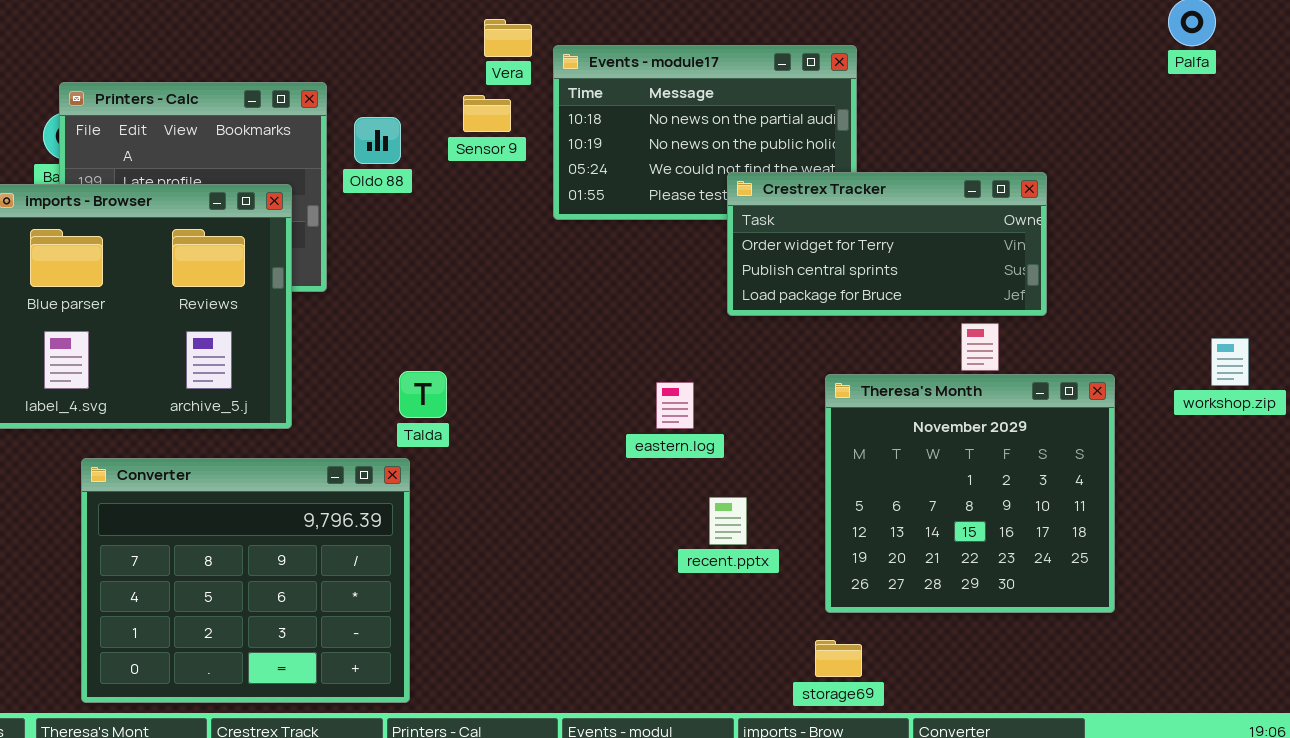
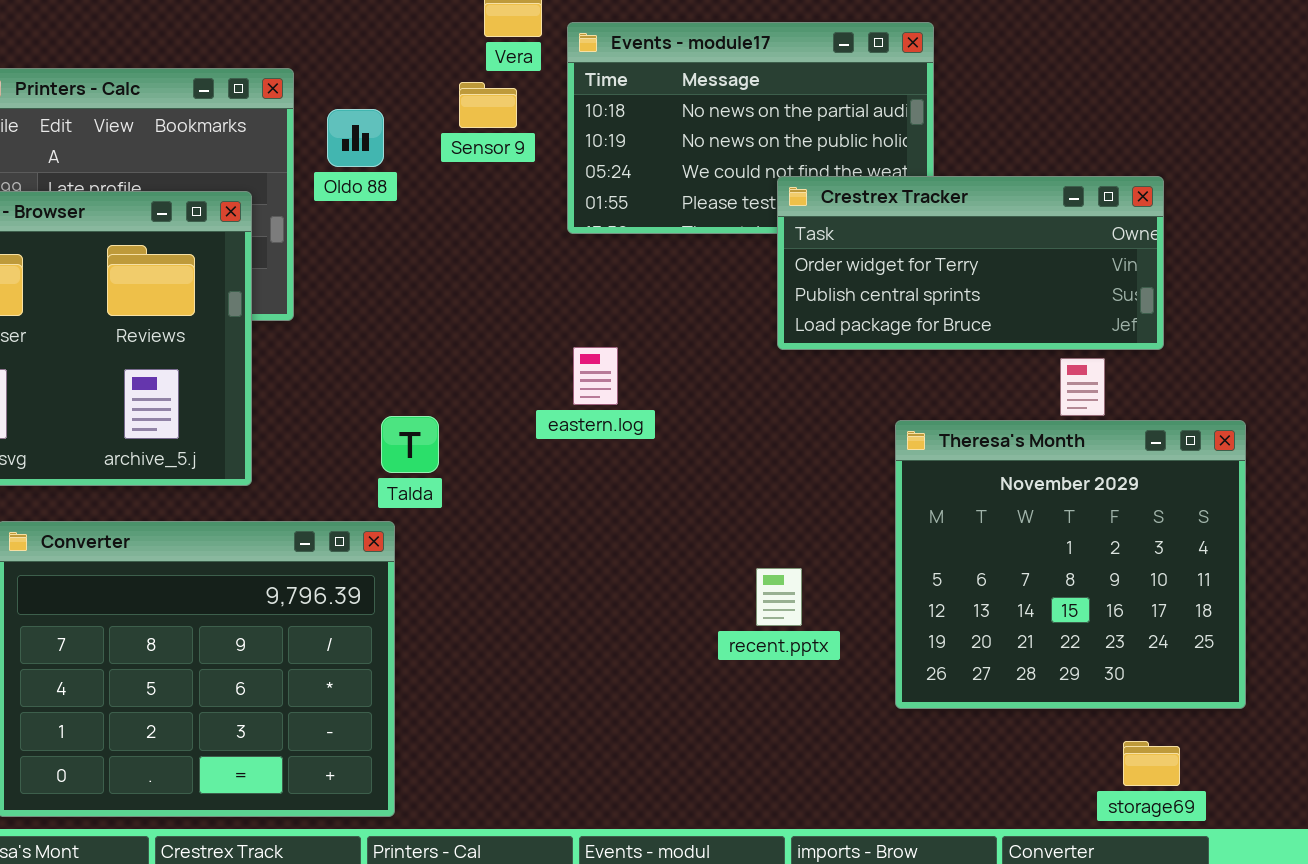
eastern.log: [656,382,694,429] -> [573,347,618,405], moved
storage69: [815,640,862,677] -> [1123,741,1180,786], moved

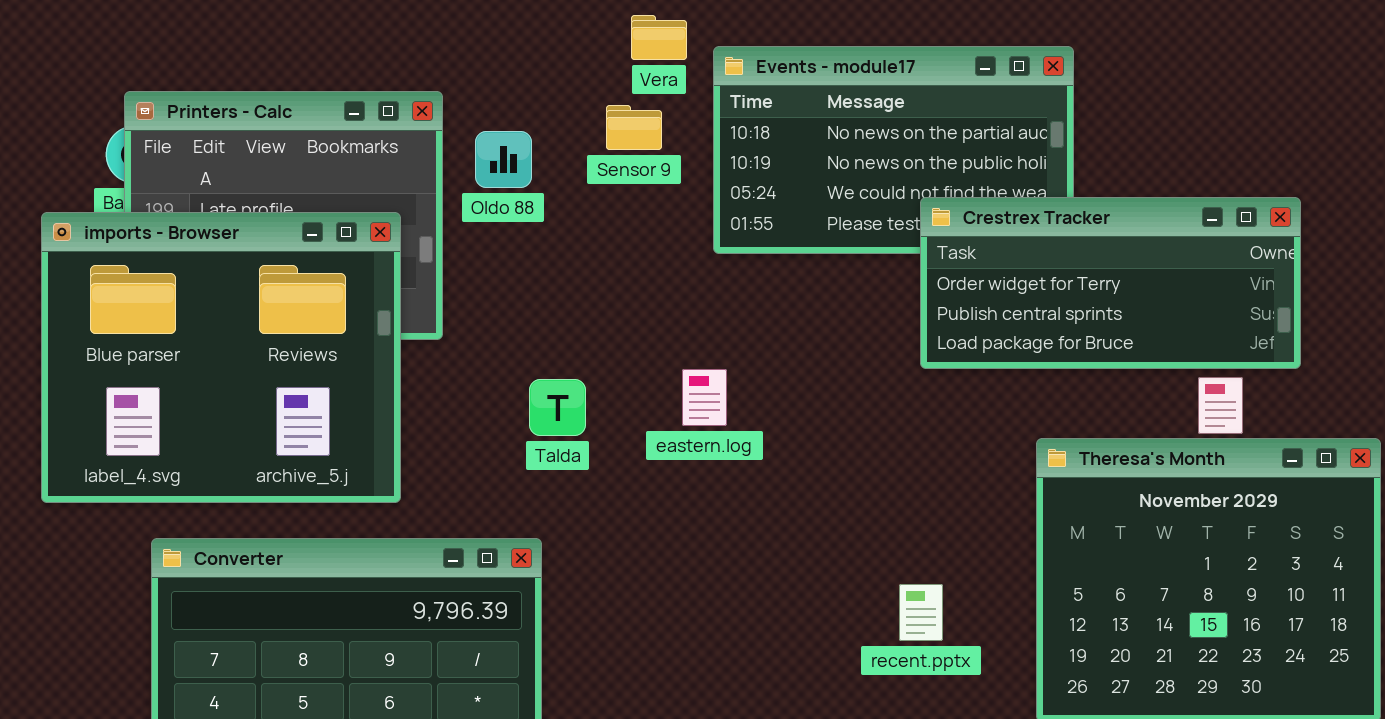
eastern.log: [573,347,618,405] -> [682,369,727,426], moved
Talda: [381,416,439,473] -> [529,379,586,436], moved

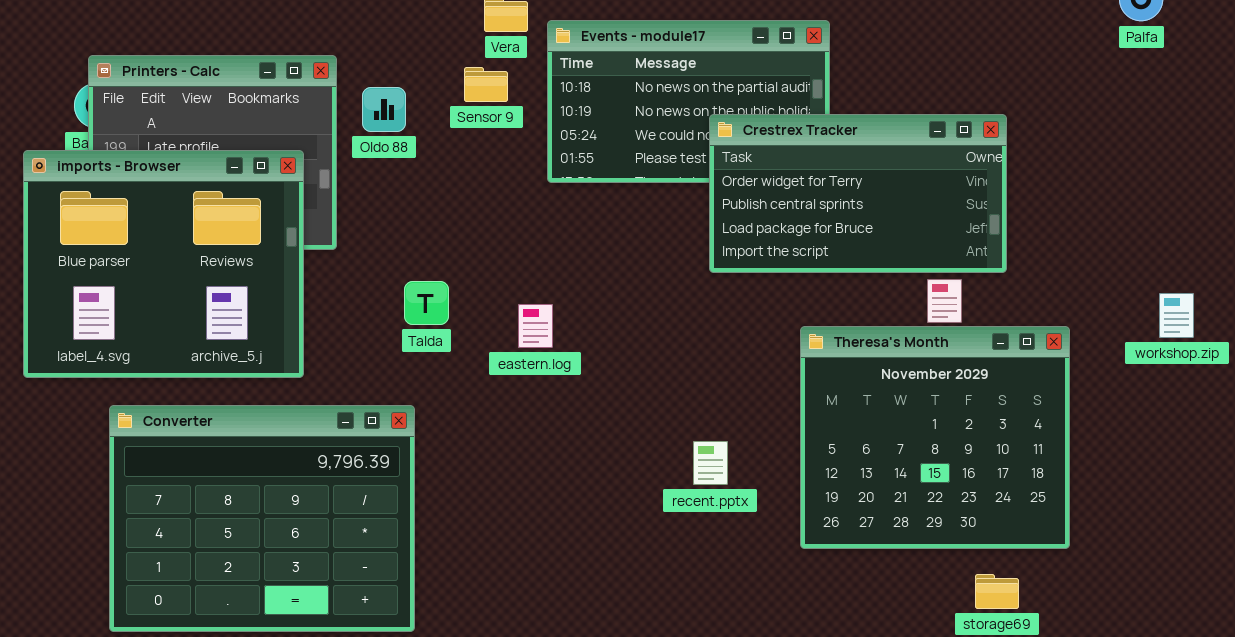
Crestrex Tracker: [920,197,1301,369] -> [709,114,1007,273], resized
eastern.log: [682,369,727,426] -> [518,304,553,348], moved

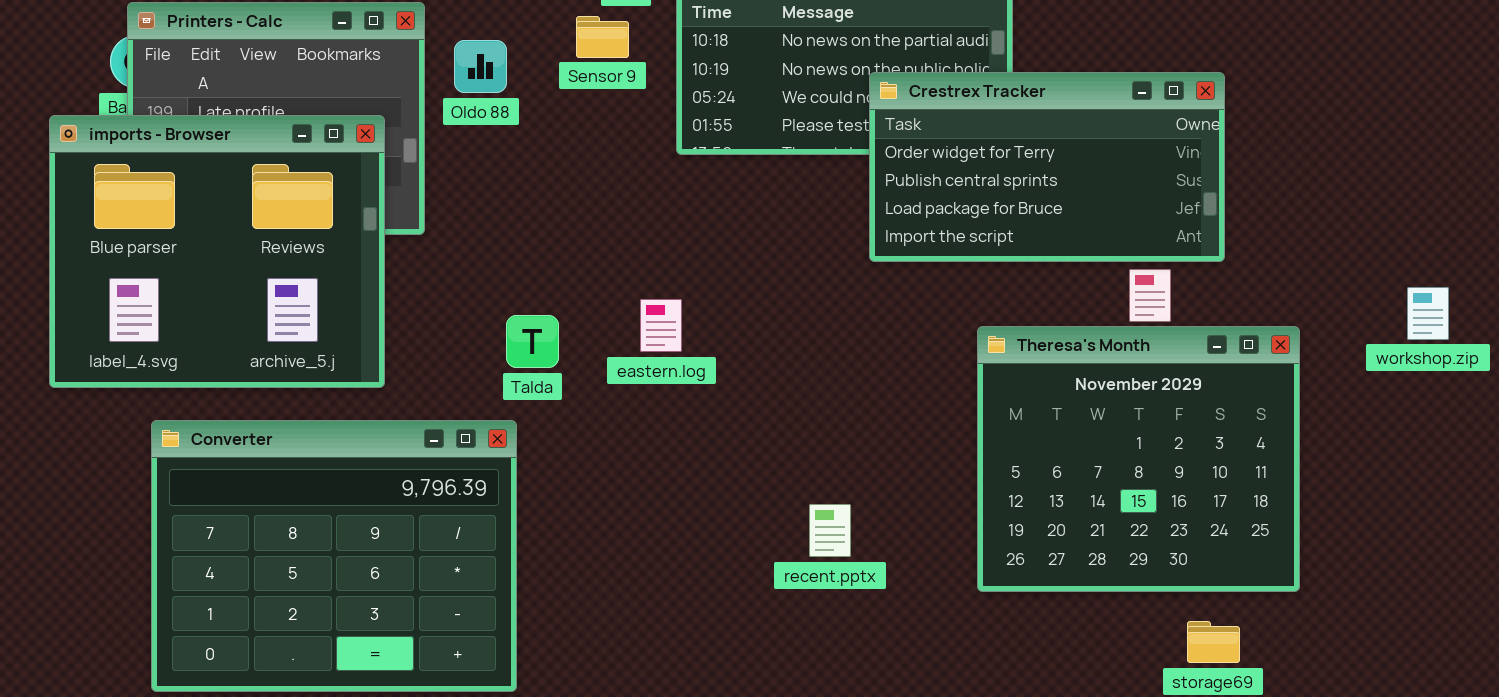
Talda: [404,281,449,325] -> [506,315,559,368], moved
recent.pptx: [693,441,728,485] -> [809,504,851,557], moved

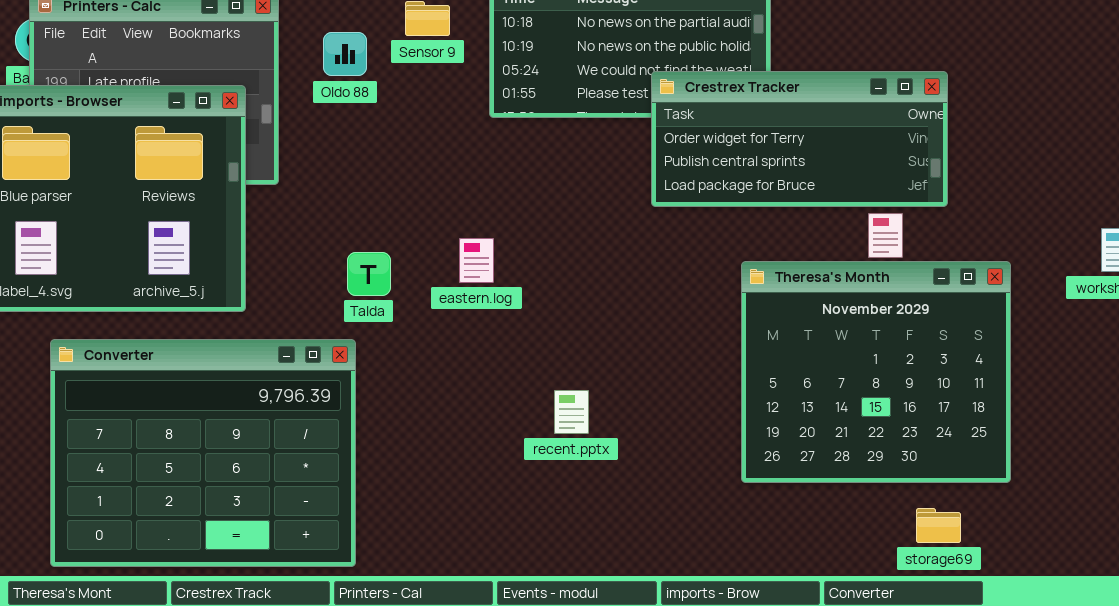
Oldo 88: [454,40,507,93] -> [323,32,367,76], moved
Crestrex Tracker: [869,72,1225,262] -> [651,71,948,207], resized
recent.pptx: [809,504,851,557] -> [554,390,589,434], moved

